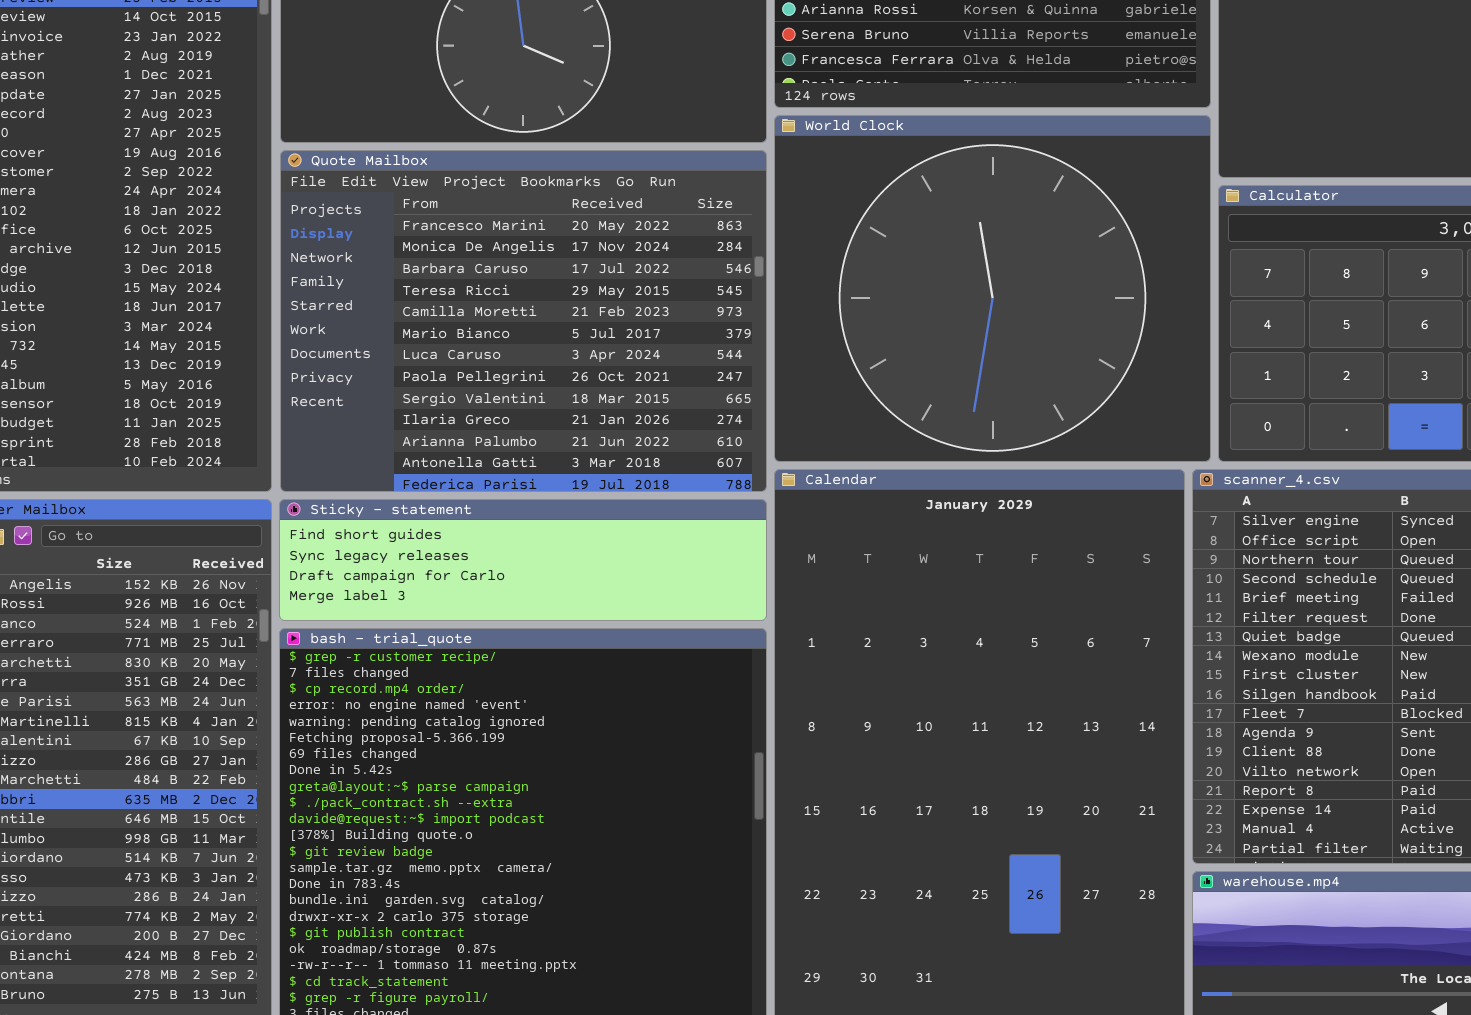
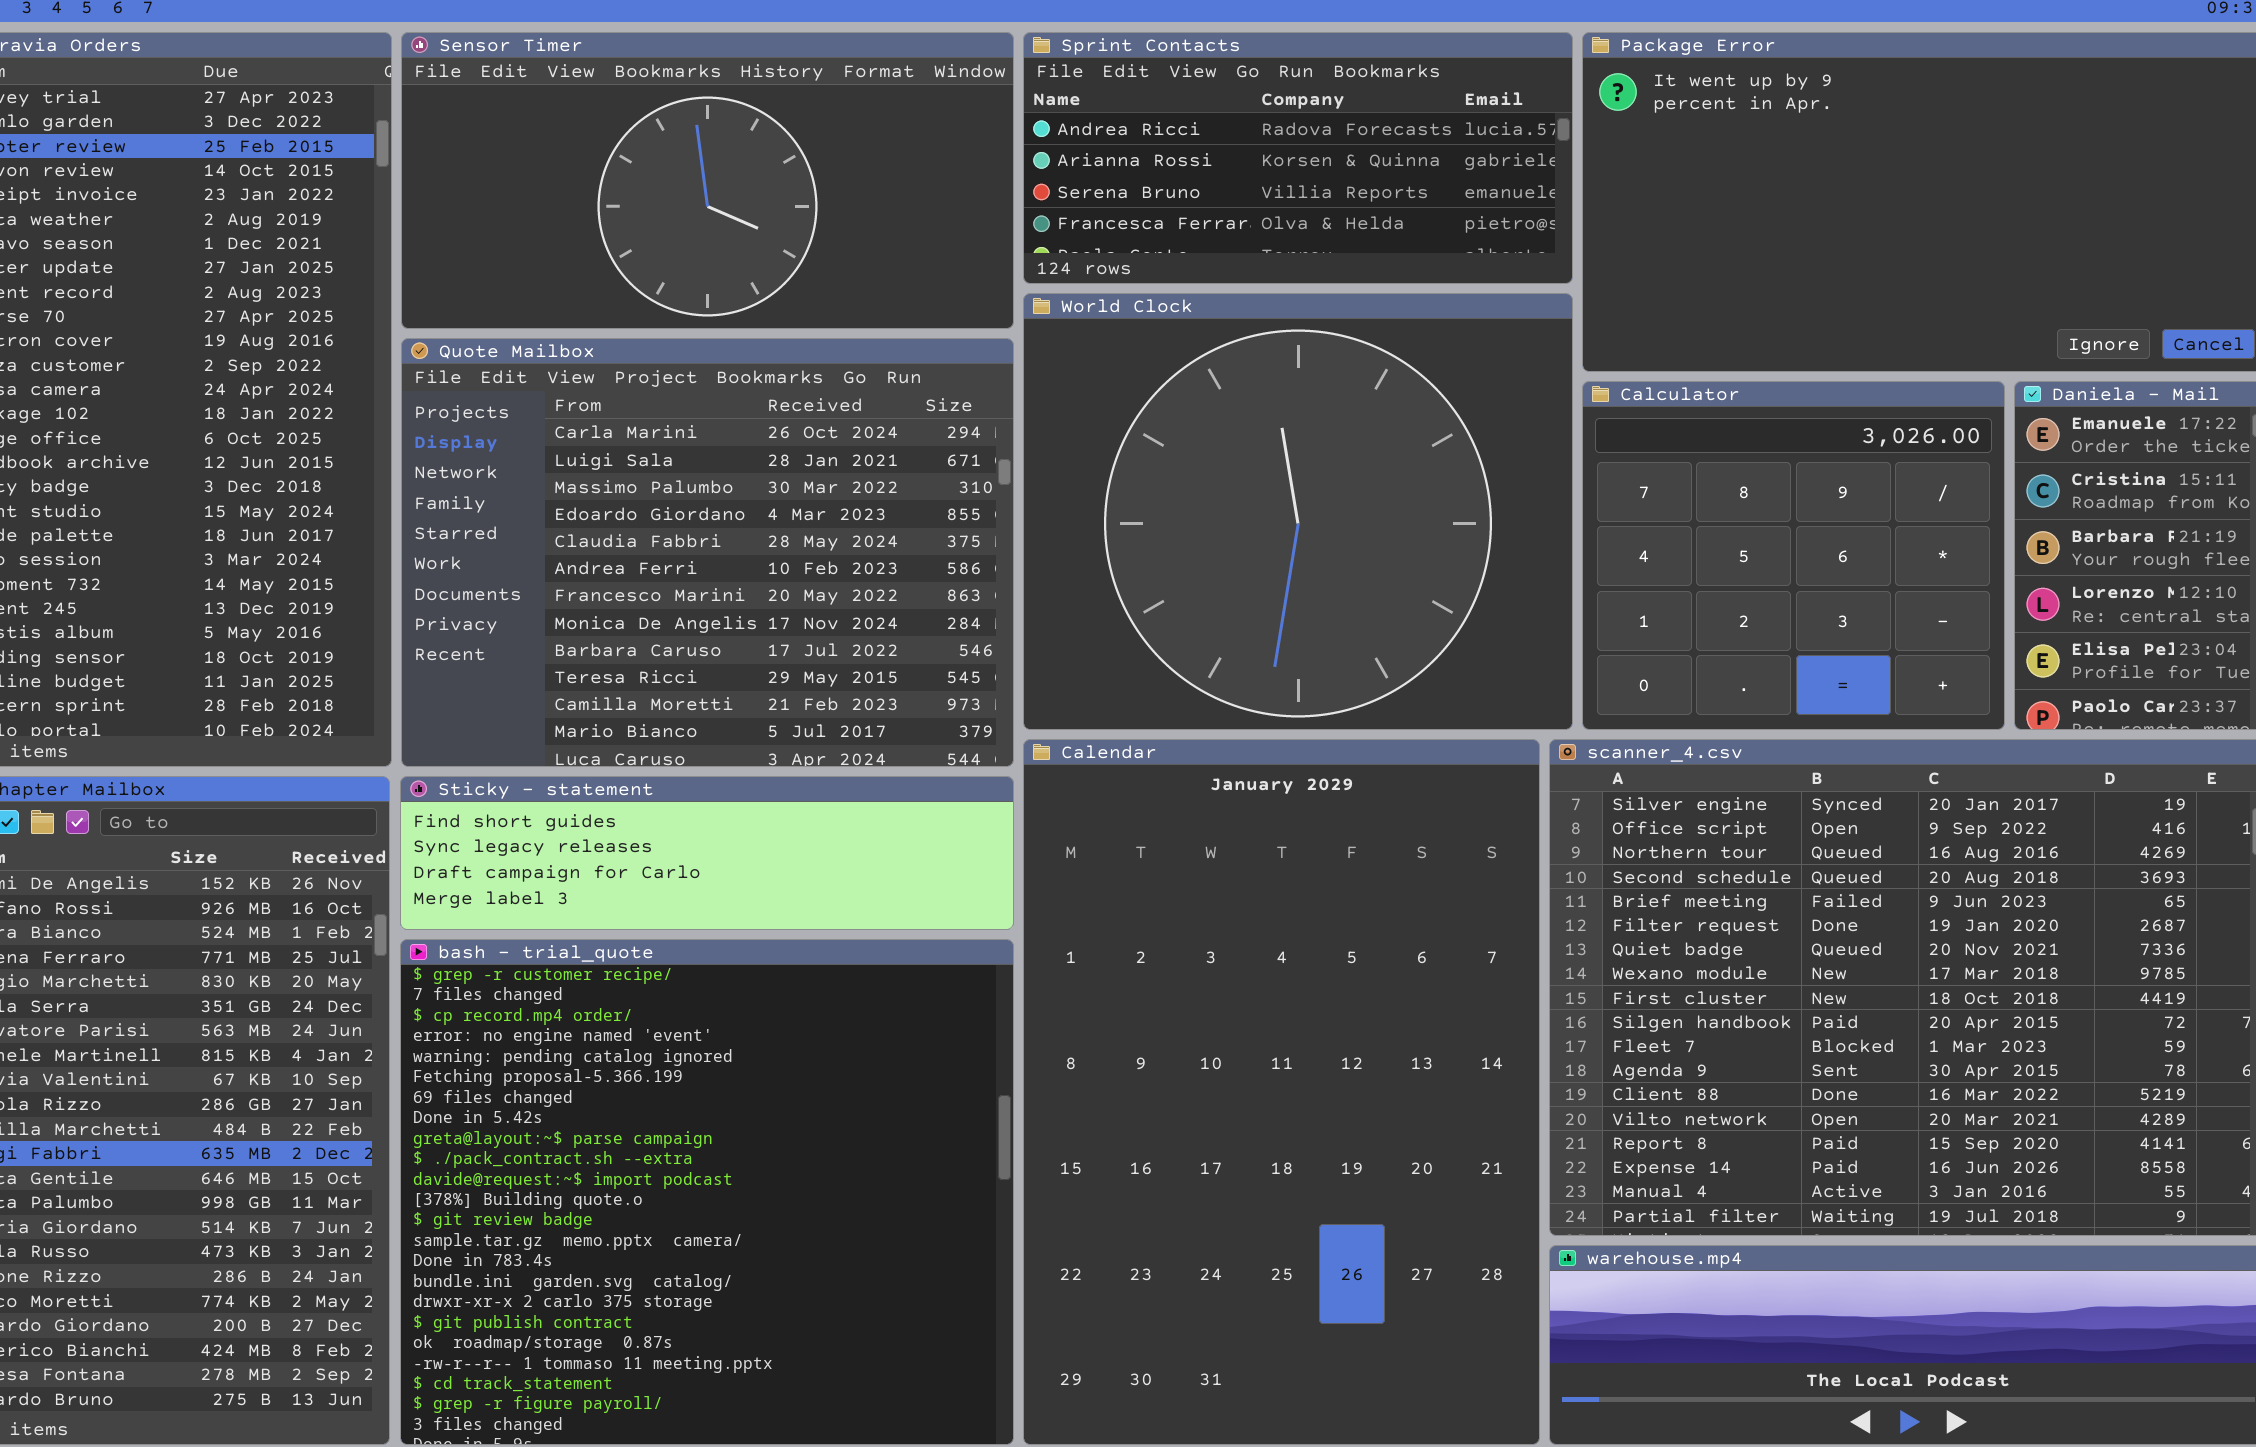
Quote Mailbox: [280,150,767,492] -> [401,338,1014,767], scrolled up 6 rows

